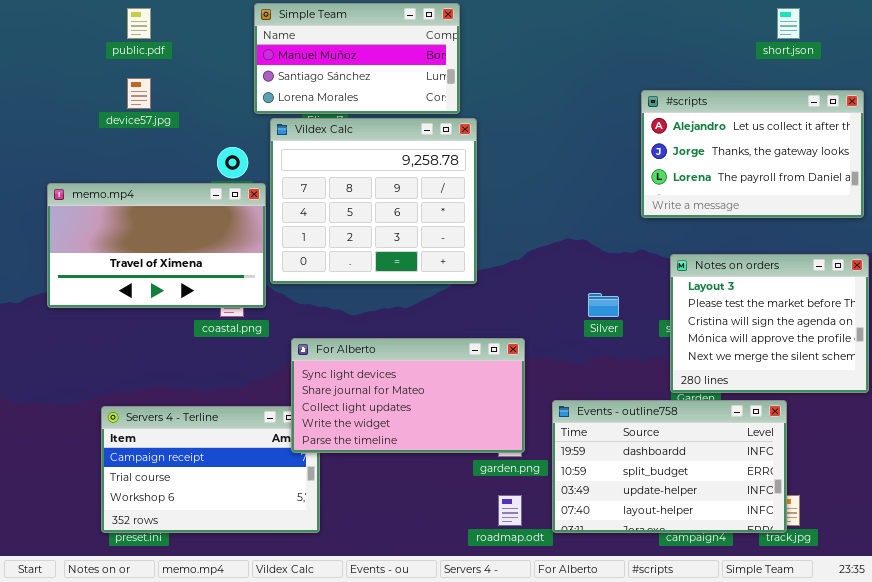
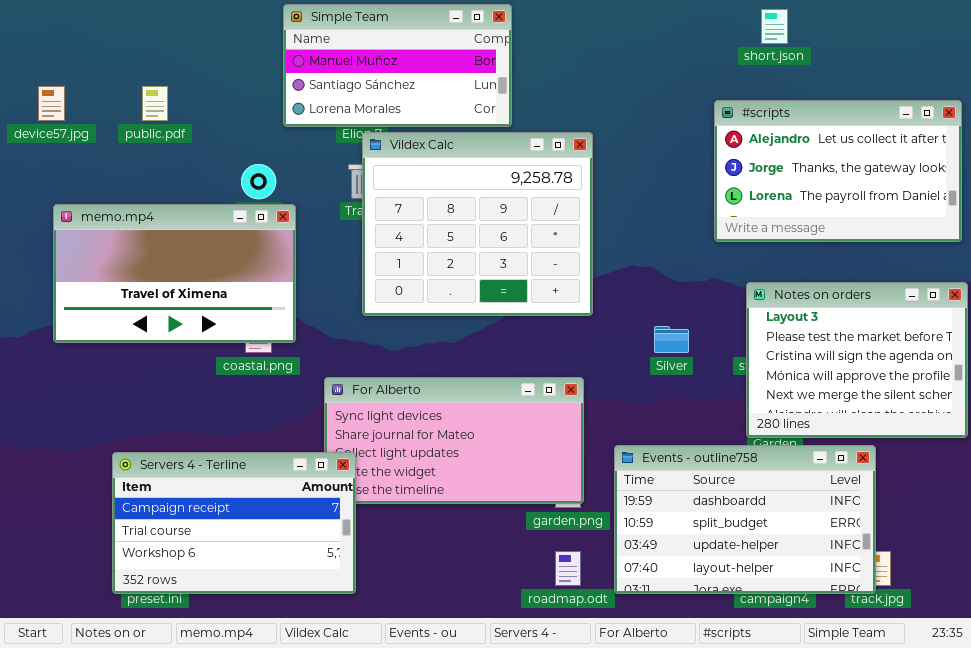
public.pdf: [127,8,151,39] -> [142,86,168,121], moved
short.json: [777,8,800,39] -> [761,9,788,44], moved
device57.jpg: [127,78,151,109] -> [38,86,65,121], moved
Vildex Calc: [270,118,477,284] -> [362,132,593,316], moved
Servers 4 - Terline: [101,406,320,533] -> [112,452,356,594], raised

